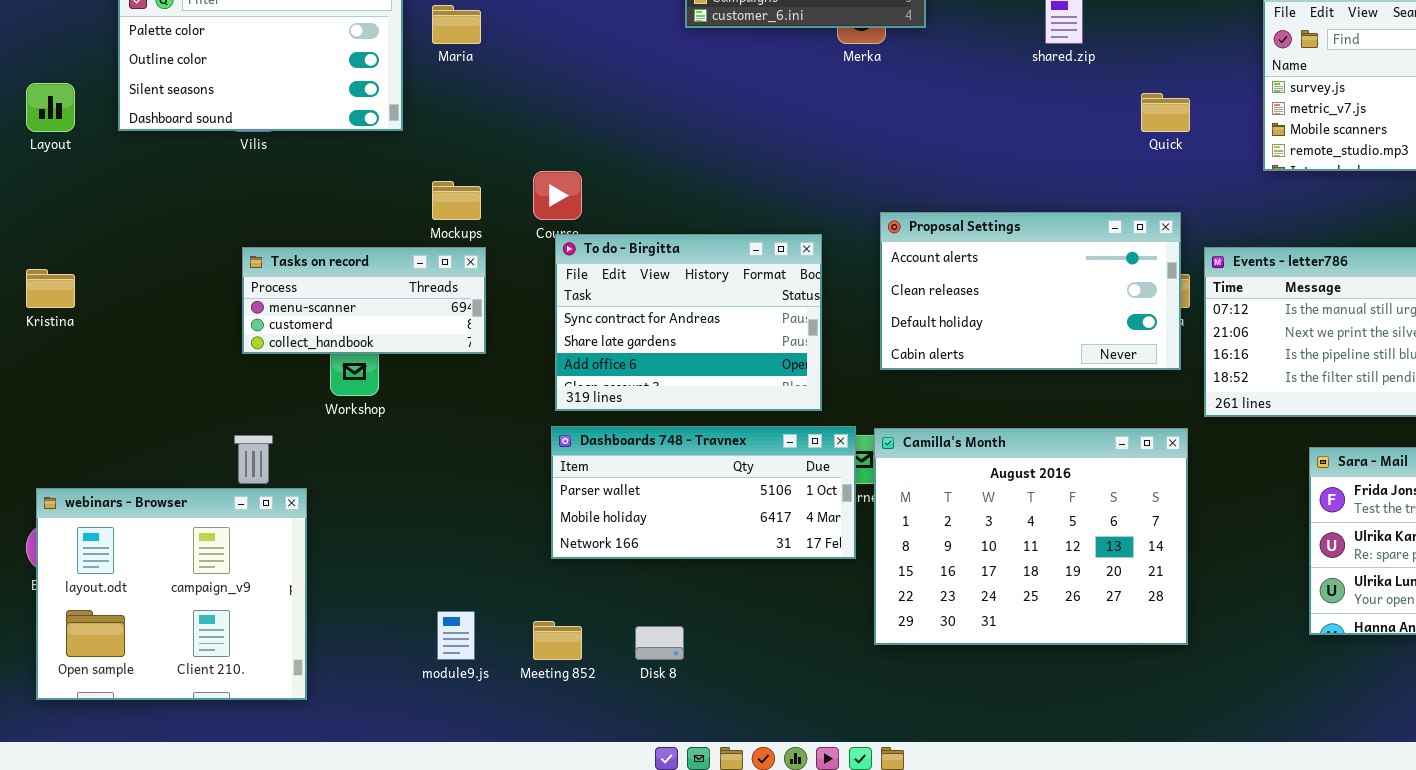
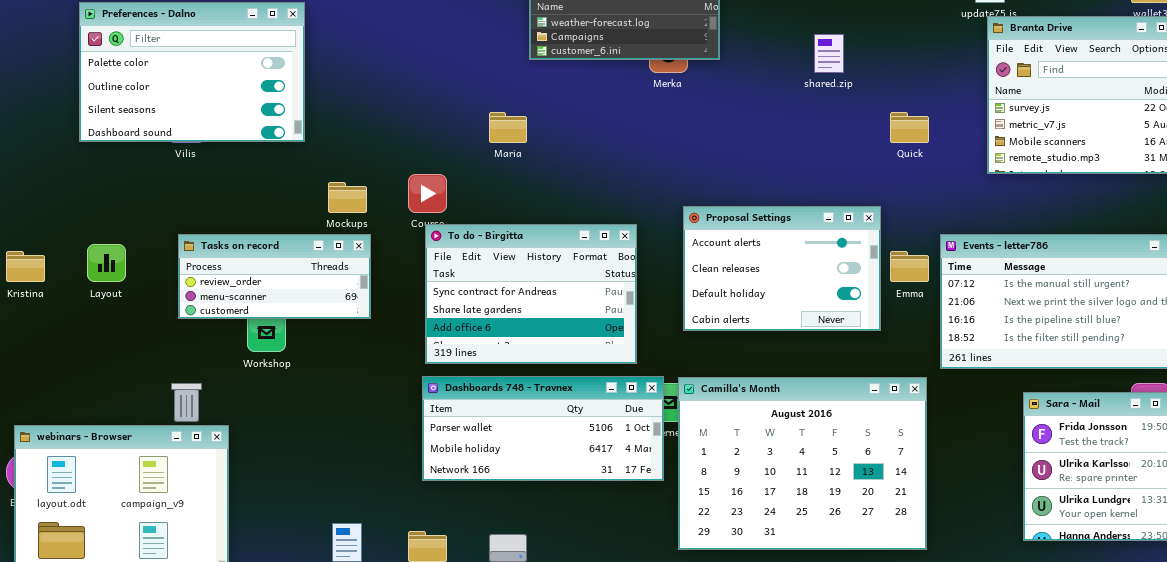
Maria: [432,5,481,44] -> [489,112,527,143], moved
Layout: [26,83,75,132] -> [87,244,126,282], moved
Proposal Settings: [880,212,1181,370] -> [683,206,881,331], resized
Tasks on record: [242,247,486,354] -> [178,234,371,319], scrolled up 1 row

